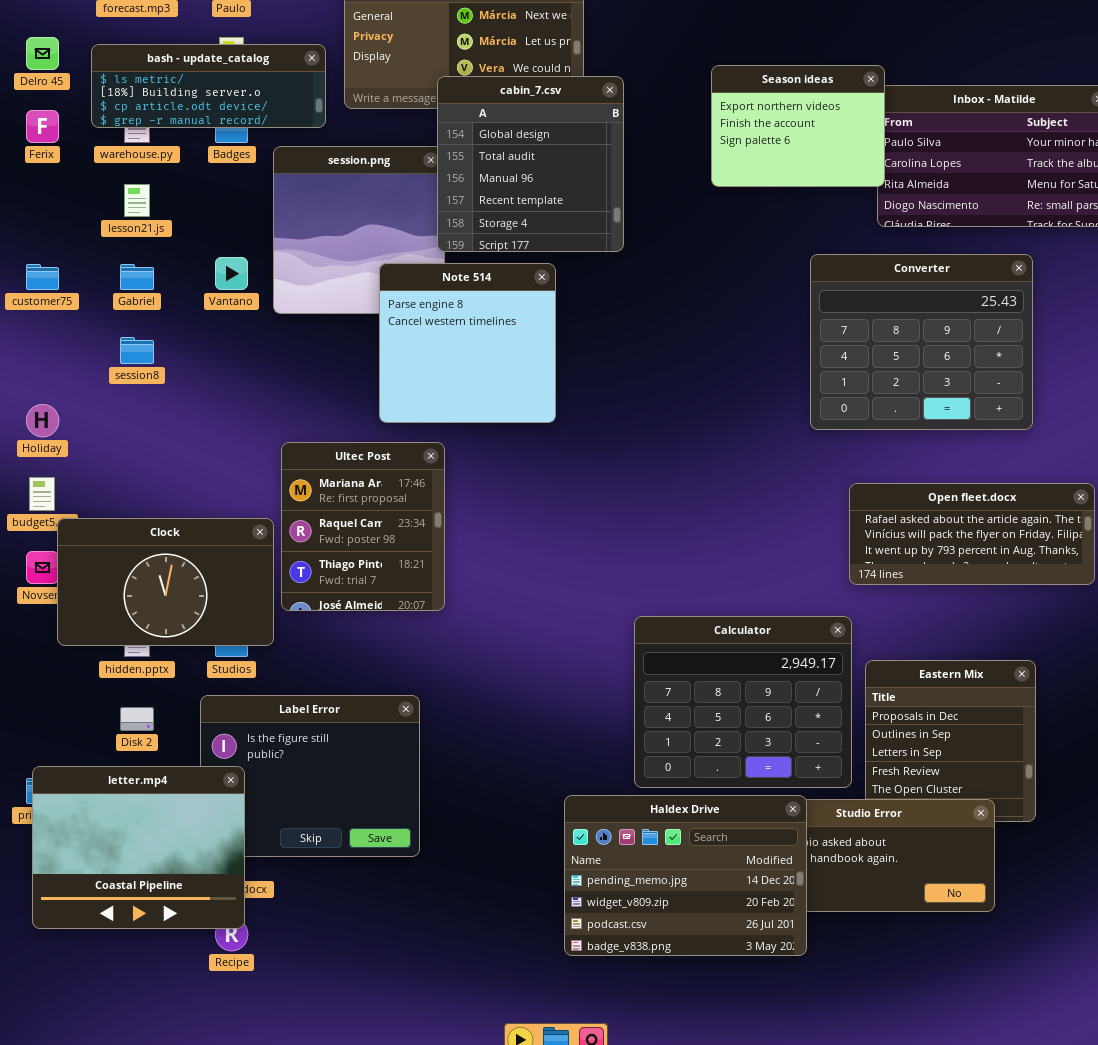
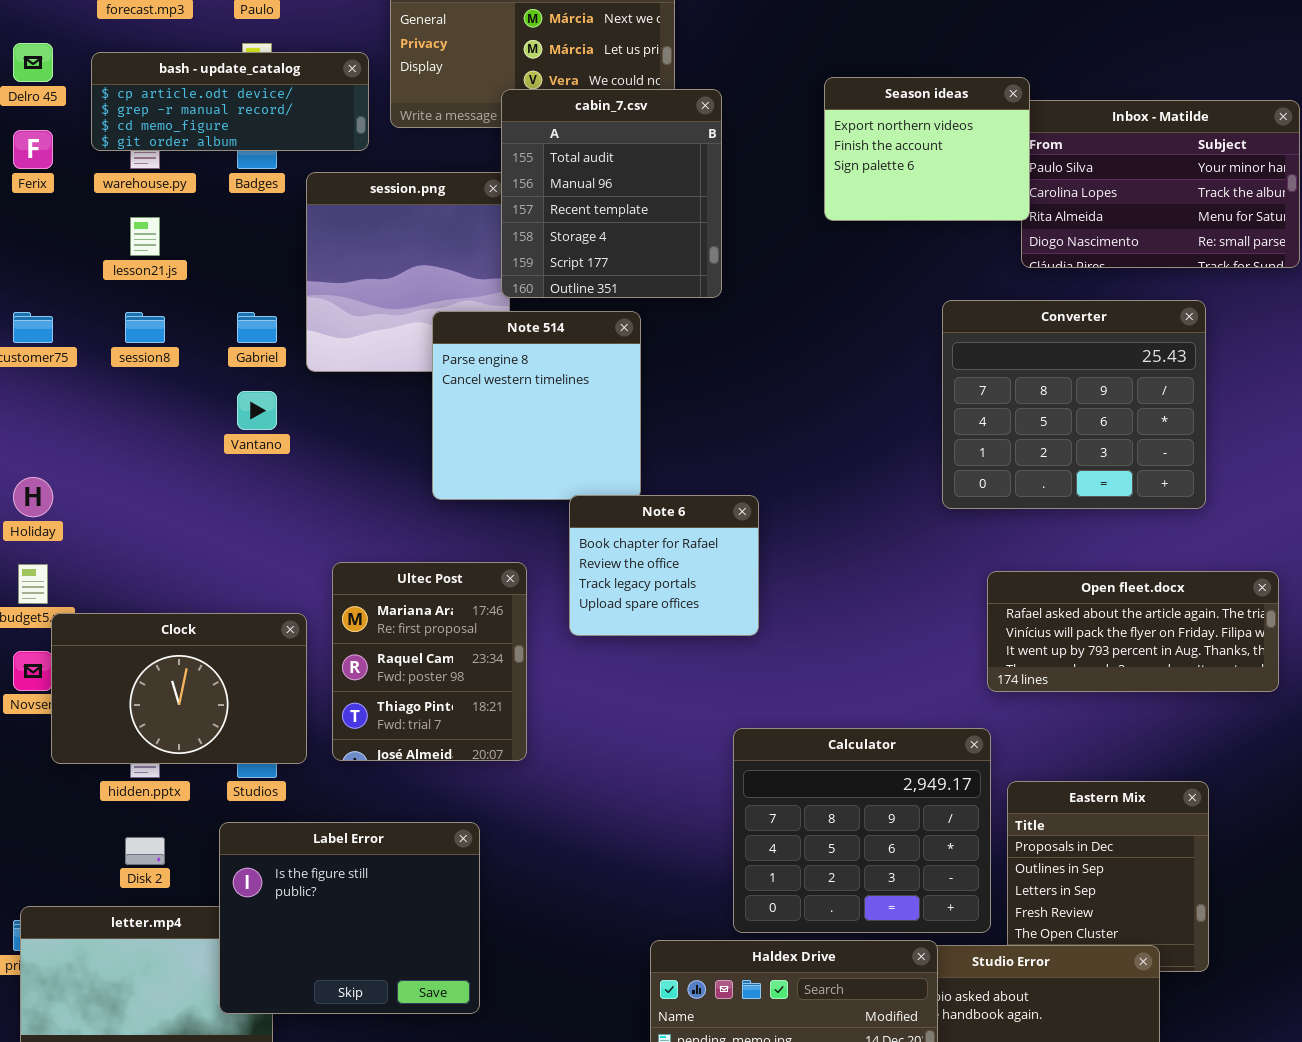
bash - update_catalog: [91,44,326,128] -> [91,52,369,151], scrolled down 2 rows
cabin_7.csv: [437,76,624,252] -> [501,89,722,298], scrolled down 1 row
Vantano: [215,257,248,290] -> [237,391,277,430], moved
Gabriel: [120,264,154,290] -> [237,312,277,343], moved
session8: [120,337,154,364] -> [125,312,165,343], moved
Note 6: none -> [569,495,759,636], opened
Ultec Post: [281,442,445,611] -> [332,562,527,761], moved
Label Error: [200,695,420,857] -> [219,822,480,1014], raised

